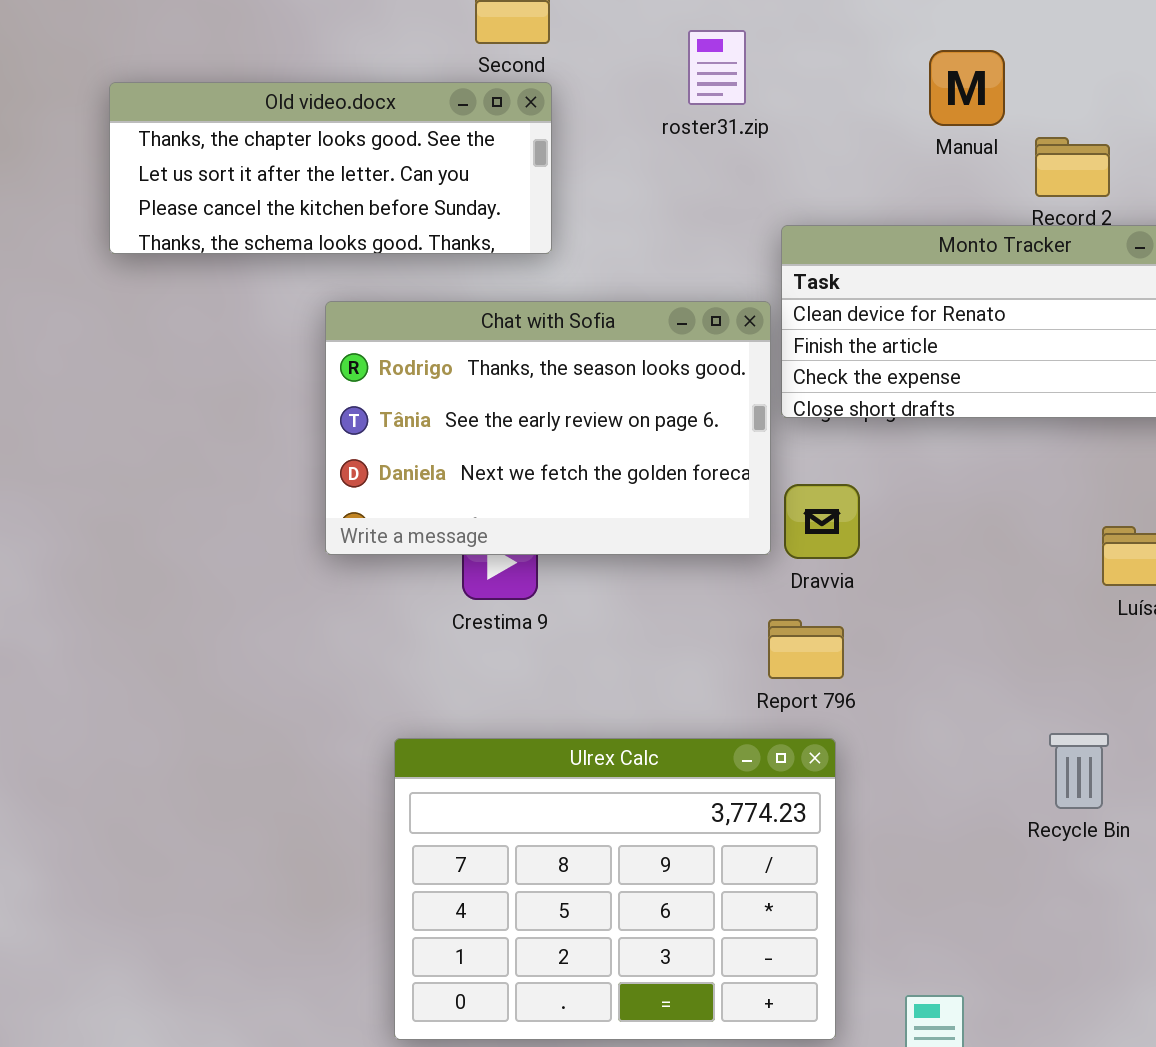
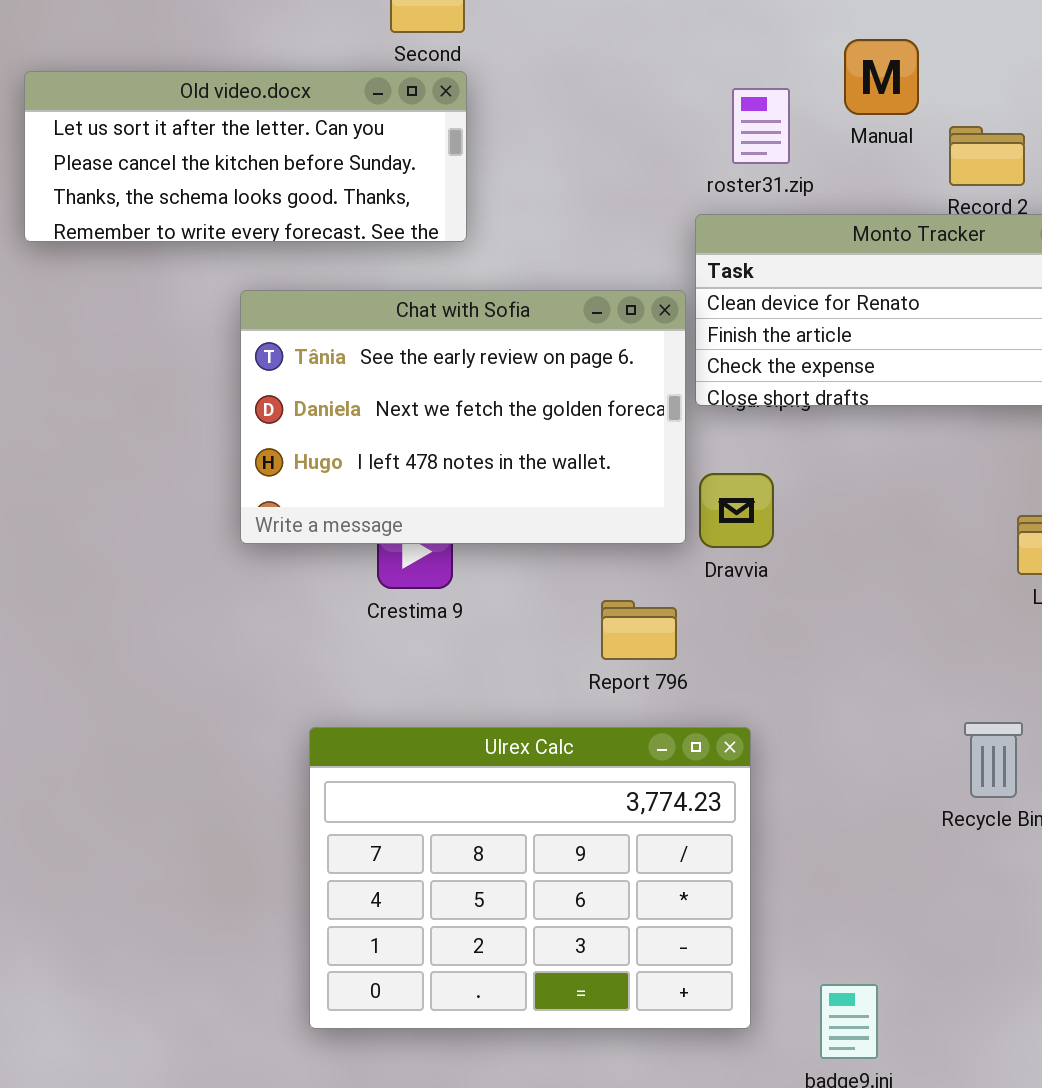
roster31.zip: [688,30,746,105] -> [732,88,790,164], moved
Old video.docx: [109,82,552,254] -> [24,71,467,242], scrolled down 1 row
Chat with Sofia: [325,301,771,555] -> [240,290,686,544], scrolled down 1 row
Report 796: [768,619,844,679] -> [601,600,677,660], moved

